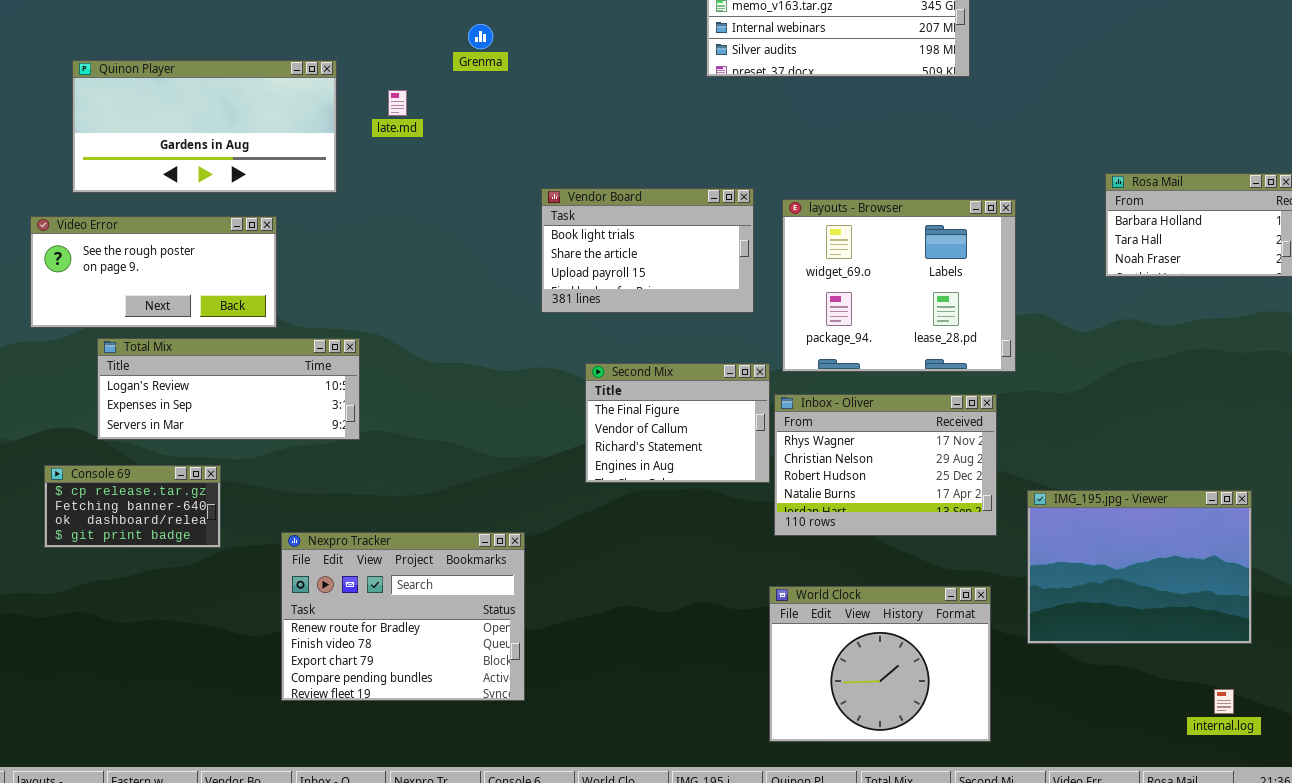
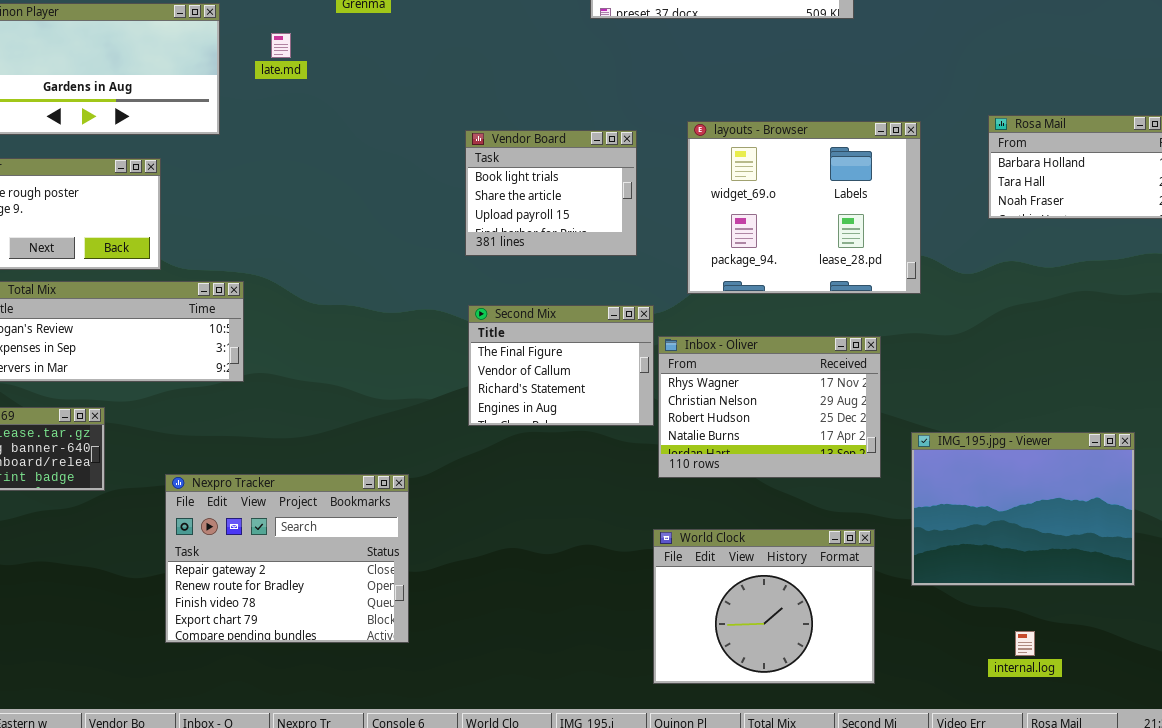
Vendor Board: [541,188,754,313] -> [465,130,637,256], resized
layouts - Browser: [782,199,1016,372] -> [687,121,921,294], moved
Nexpro Tracker: [281,532,525,701] -> [165,474,409,643], scrolled up 1 row
internal.log: [1214,689,1234,714] -> [1015,631,1035,656], moved

